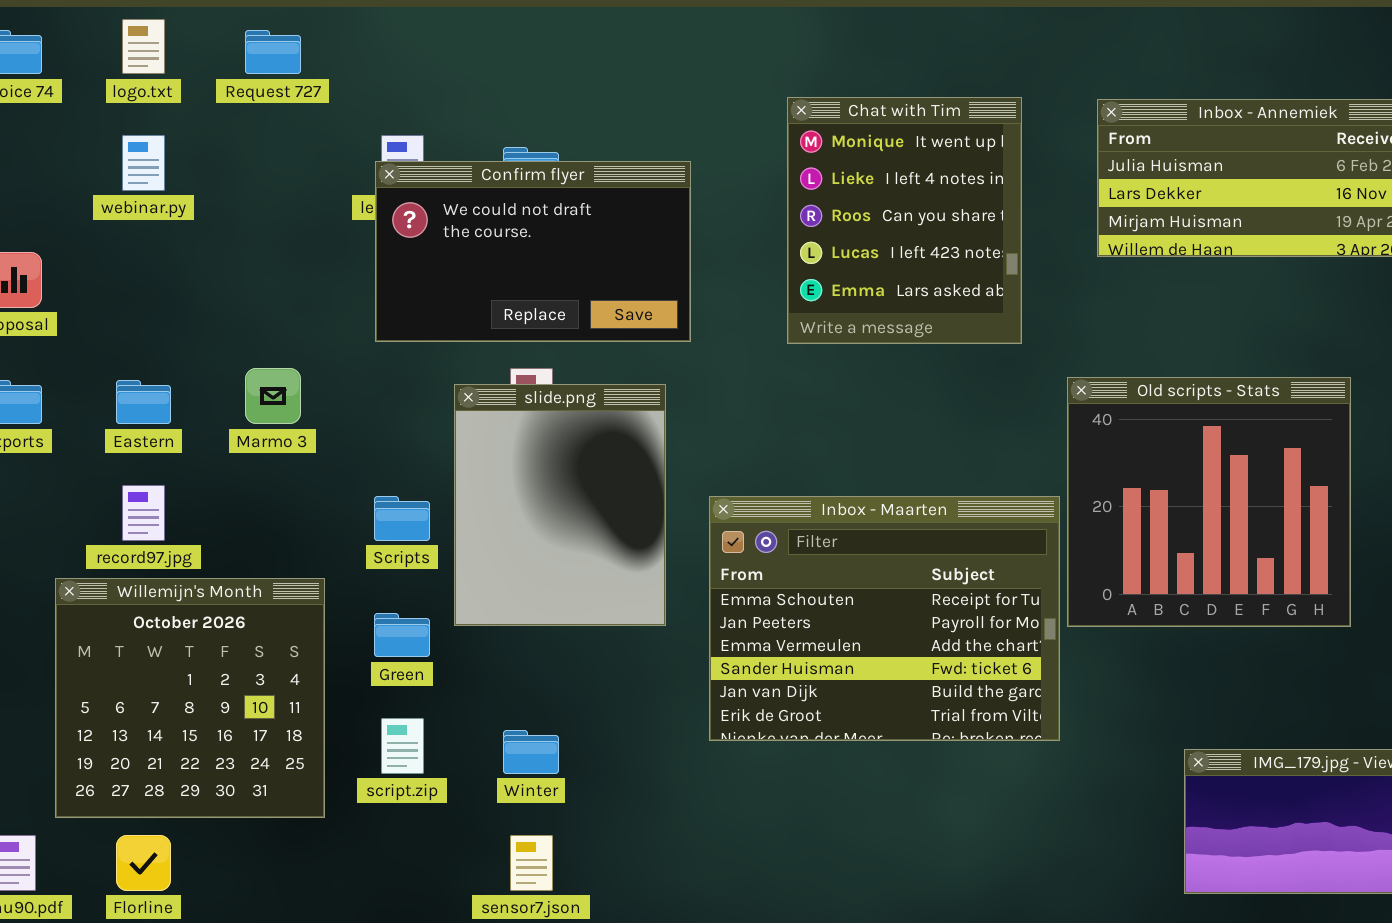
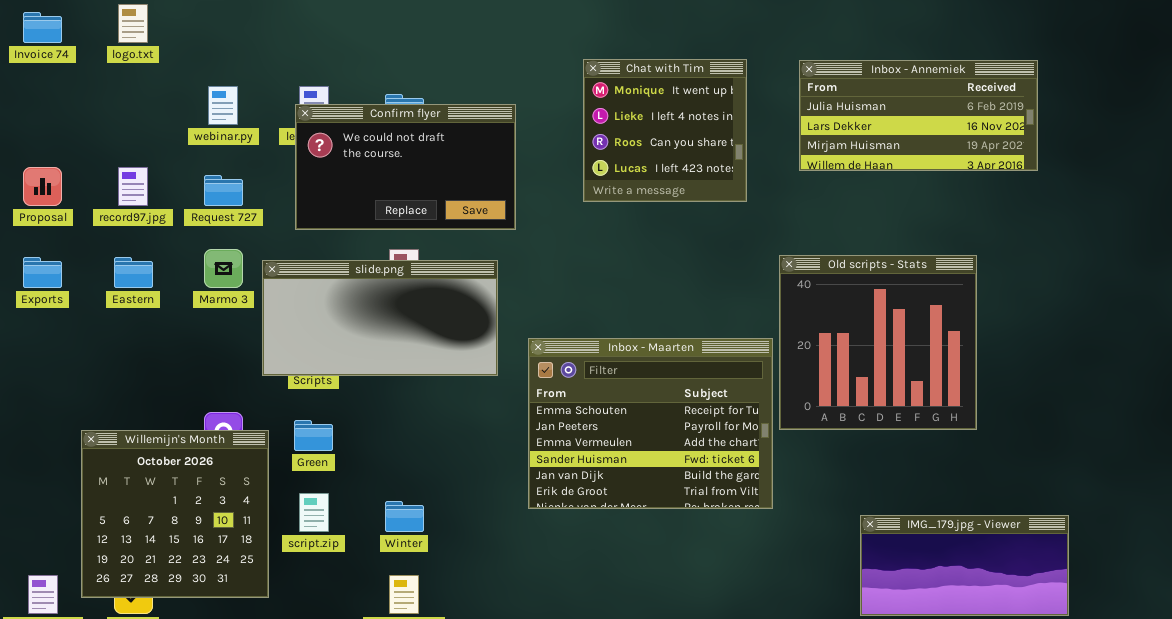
Request 727: [245,30,301,74] -> [204,175,243,206], moved
Chat with Tim: [787,97,1022,344] -> [583,59,747,202], resized
webinar.py: [122,135,165,191] -> [208,86,238,125], moved
slide.png: [454,384,666,626] -> [262,260,498,376], resized
record97.jpg: [122,485,165,541] -> [118,167,148,206], moved
Willemijn's Month: [55,578,325,818] -> [81,430,269,598], moved

